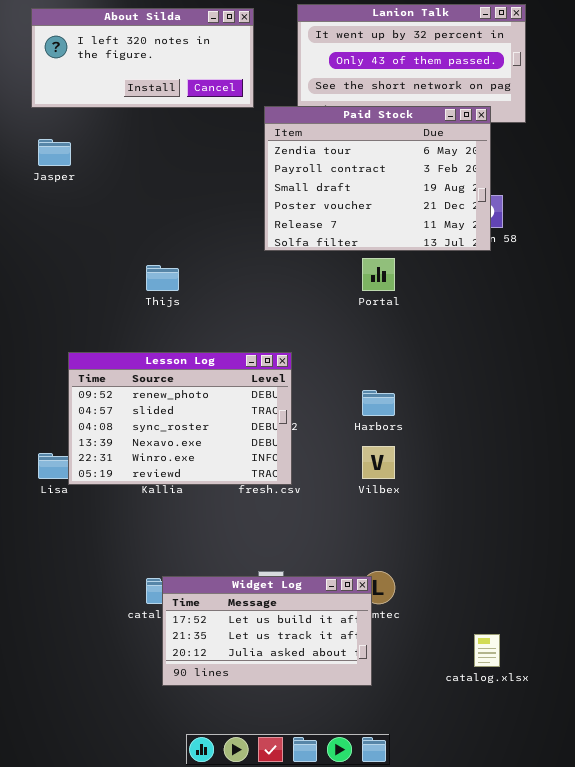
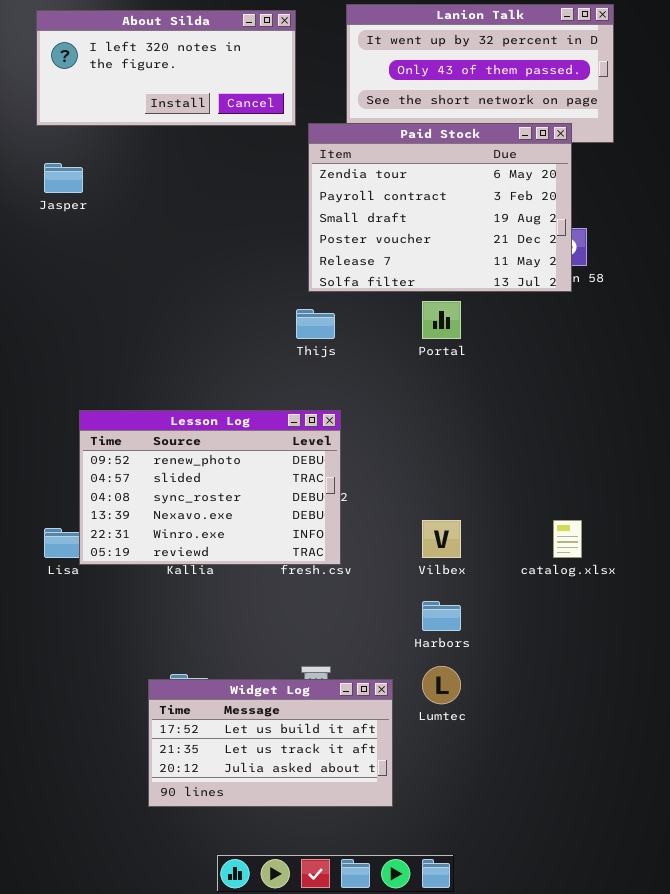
Thijs: [146,265,179,291] -> [296,309,335,339], moved
Harbors: [362,390,395,416] -> [422,601,461,631], moved
Widget Log: [162,576,372,686] -> [148,679,393,807], moved
catalog.xlsx: [474,634,500,667] -> [553,520,582,558], moved

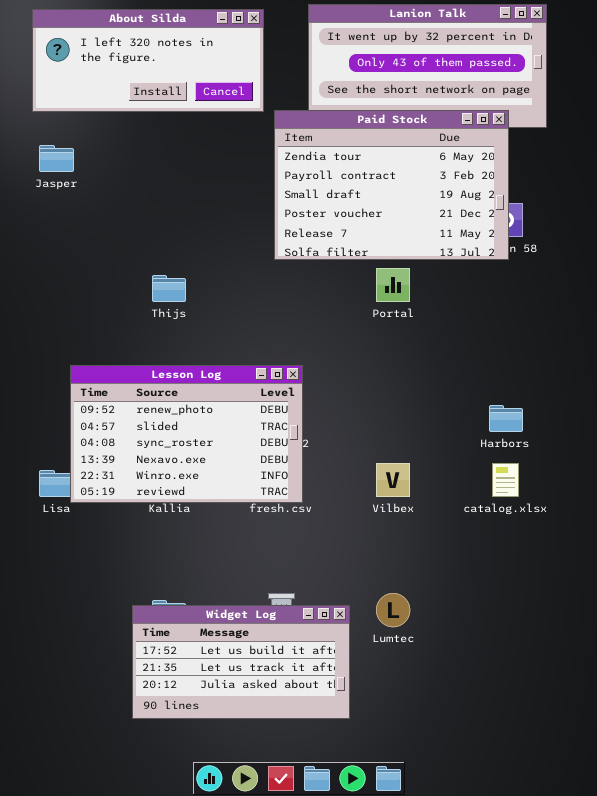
Thijs: [296,309,335,339] -> [152,275,186,302], moved
Harbors: [422,601,461,631] -> [489,405,523,432], moved

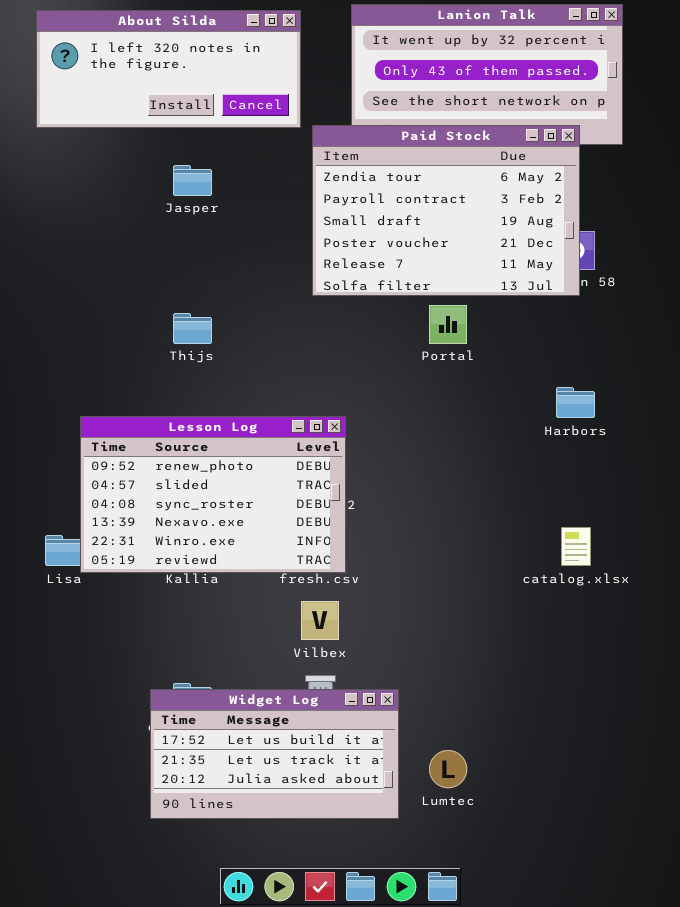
Jasper: [39,145,74,172] -> [173,165,212,196], moved
Harbors: [489,405,523,432] -> [556,387,595,418], moved
Vilbex: [376,463,410,497] -> [301,601,339,640], moved
Lumtec: [376,593,410,627] -> [429,750,467,788], moved

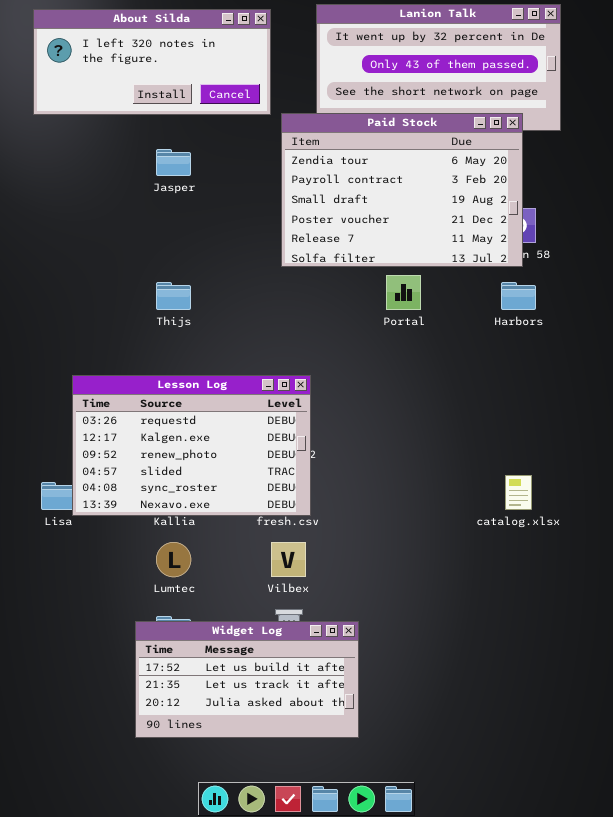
Harbors: [556,387,595,418] -> [501,282,536,310], moved
Lesson Log: [80,416,346,573] -> [72,375,311,516], scrolled up 2 rows
Lumtec: [429,750,467,788] -> [156,542,191,577], moved

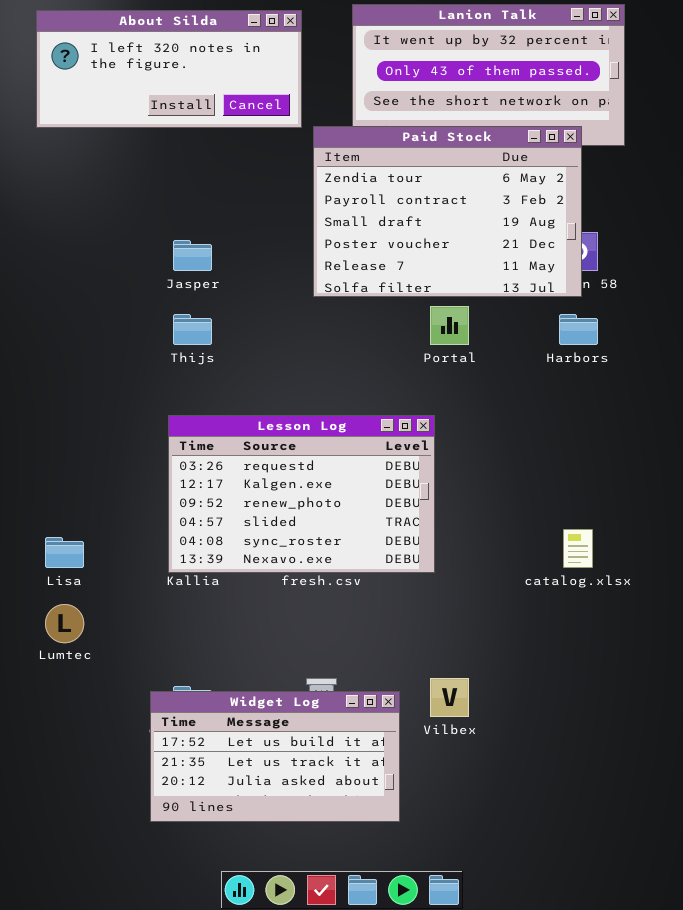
Jasper: [156,149,191,176] -> [173,240,212,271], moved
Lesson Log: [72,375,311,516] -> [168,415,435,573], moved
Lumtec: [156,542,191,577] -> [45,604,84,643], moved
Vilbex: [271,542,306,577] -> [430,678,469,717], moved

